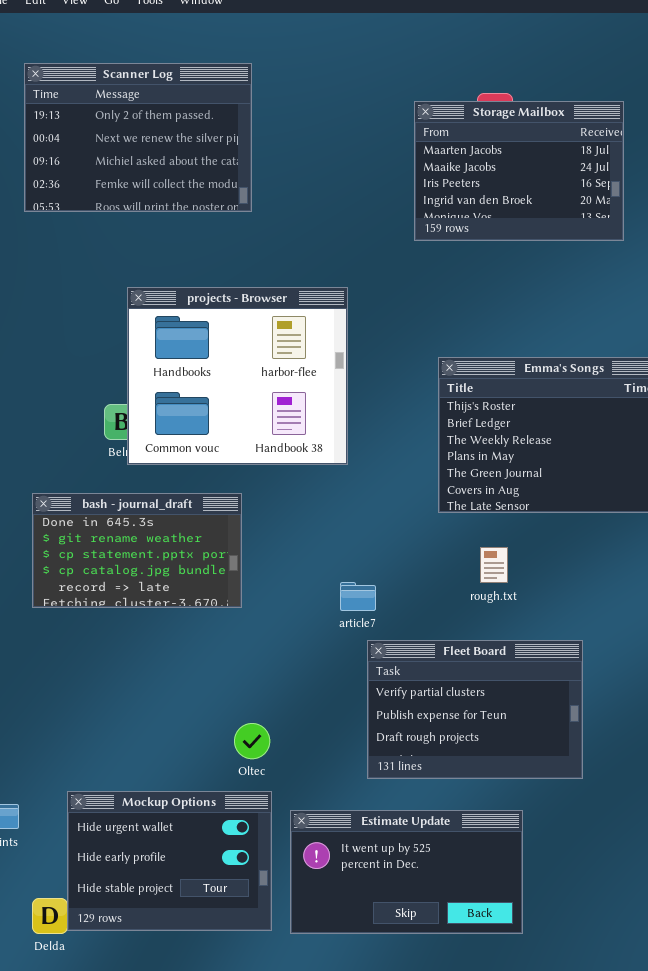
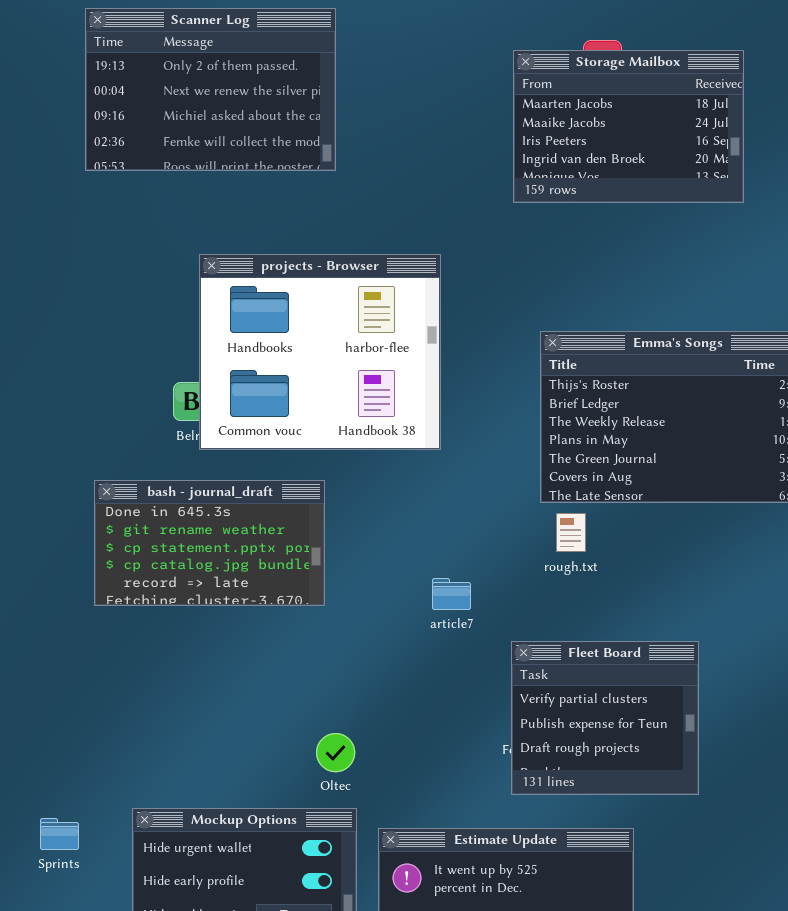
rough.txt: [480,547,508,583] -> [556,513,586,552], moved
Fleet Board: [367,640,583,779] -> [511,641,699,795], resized

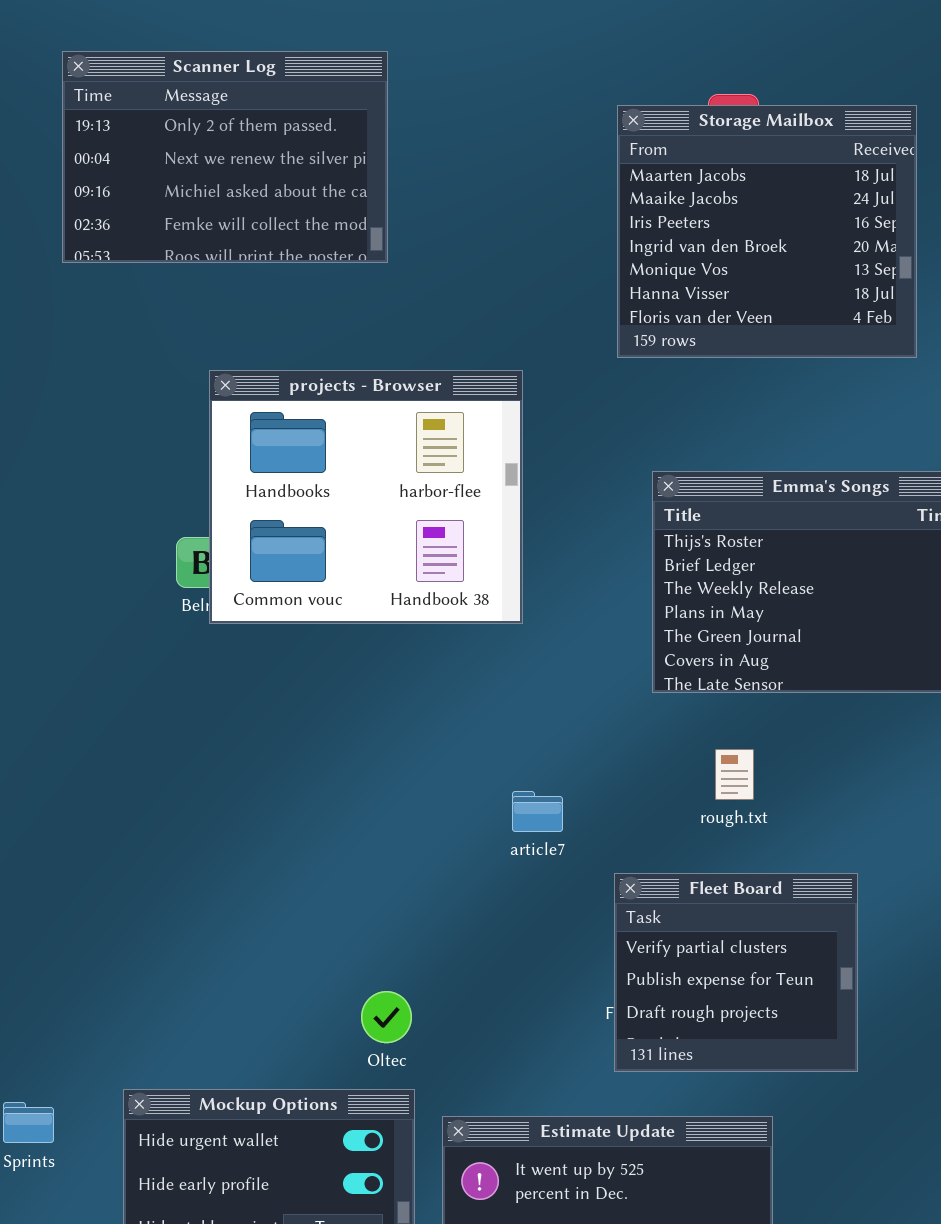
Storage Mailbox: [513,50,744,203] -> [617,105,917,358], resized
bash - journal_draft: [94,480,325,606] -> none, closed
rough.txt: [556,513,586,552] -> [715,749,754,800], moved

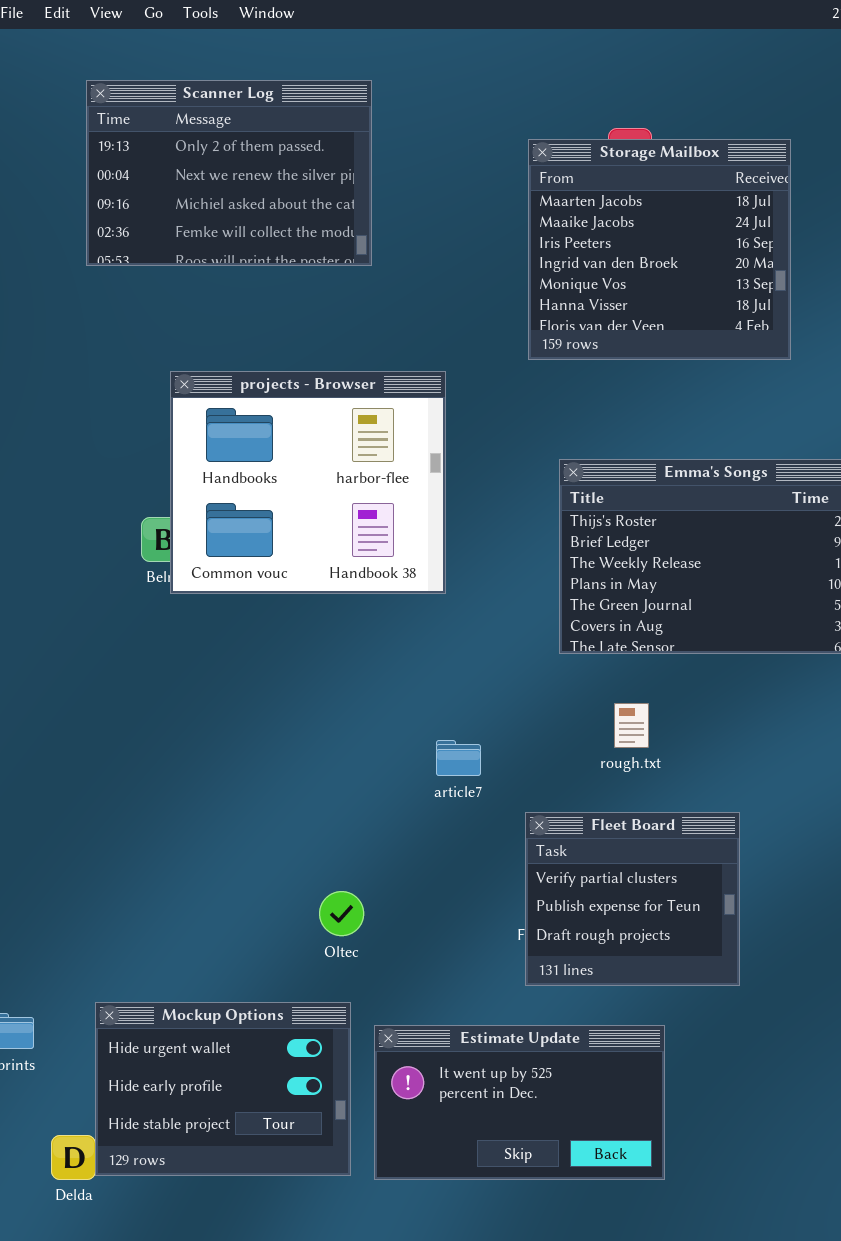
Scanner Log: [62,51,388,263] -> [86,80,372,266], moved
Oltec: [361,991,412,1043] -> [319,891,364,936], moved

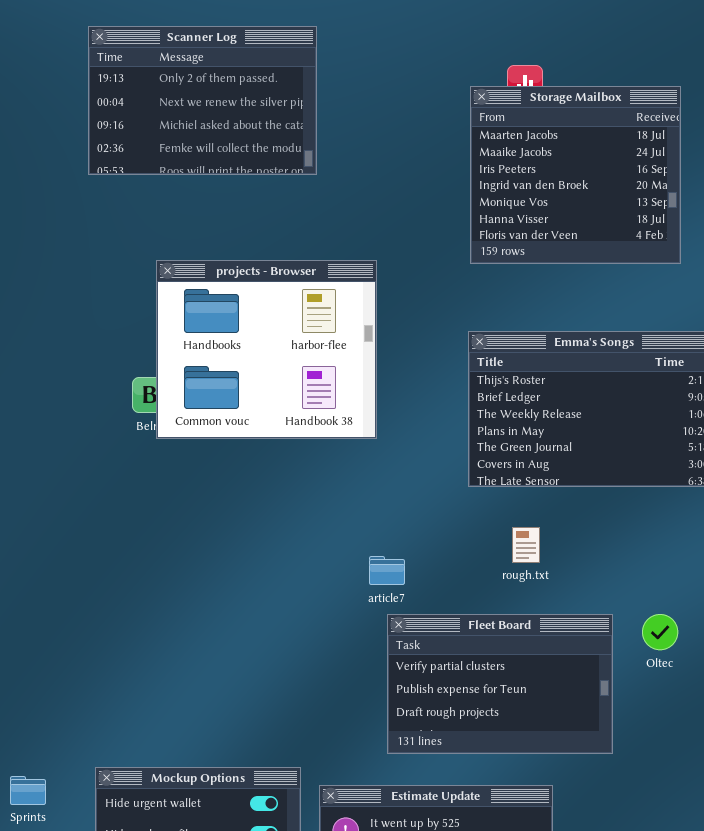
Storage Mailbox: [528,139,791,360] -> [470,86,681,264], moved
Fleet Board: [525,812,740,986] -> [387,614,613,754], resized
Oltec: [319,891,364,936] -> [642,614,678,650], moved

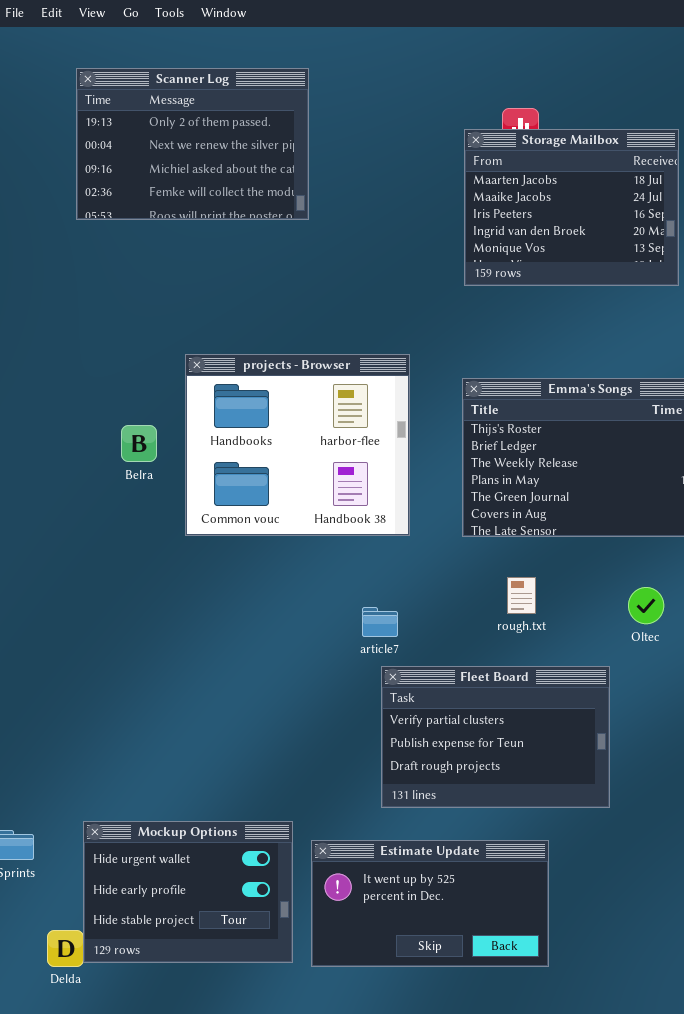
Storage Mailbox: [470,86,681,264] -> [464,129,679,286], resized
projects - Browser: [156,260,377,439] -> [185,354,410,536], moved
Oltec: [642,614,678,650] -> [628,587,664,624], moved

